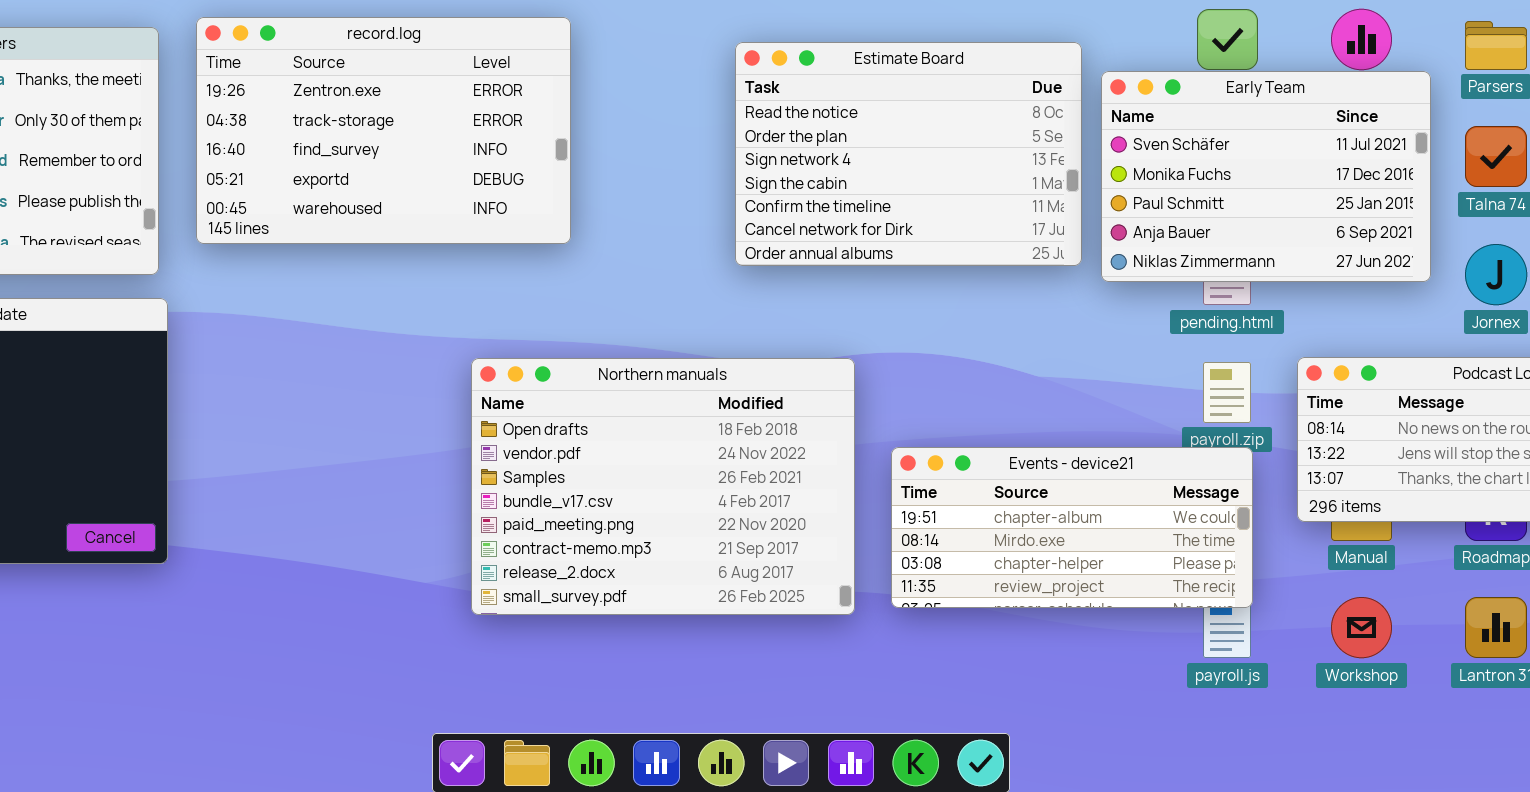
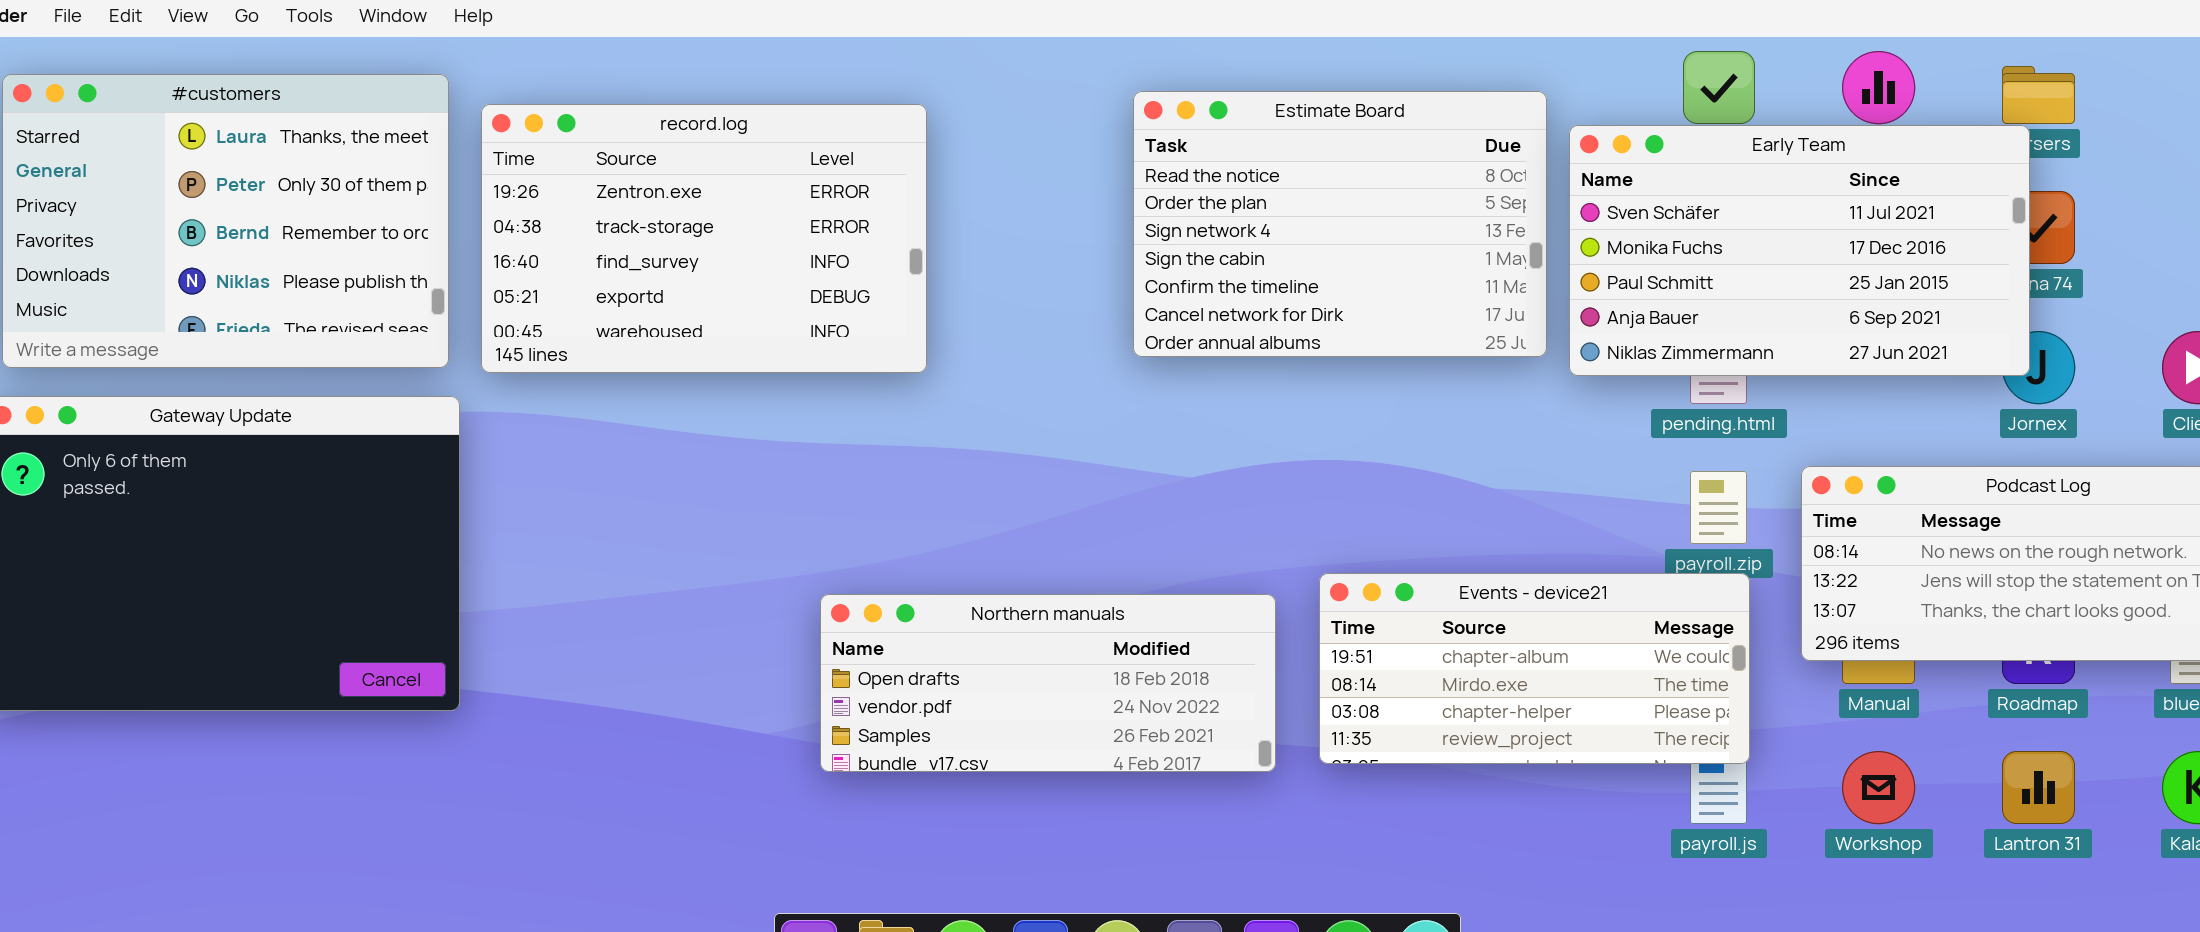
record.log: [196,17,571,244] -> [481,104,927,373], moved
Early Team: [1101,71,1431,282] -> [1569,125,2030,376], resized
Northern manuals: [471,358,855,615] -> [820,594,1276,772], resized

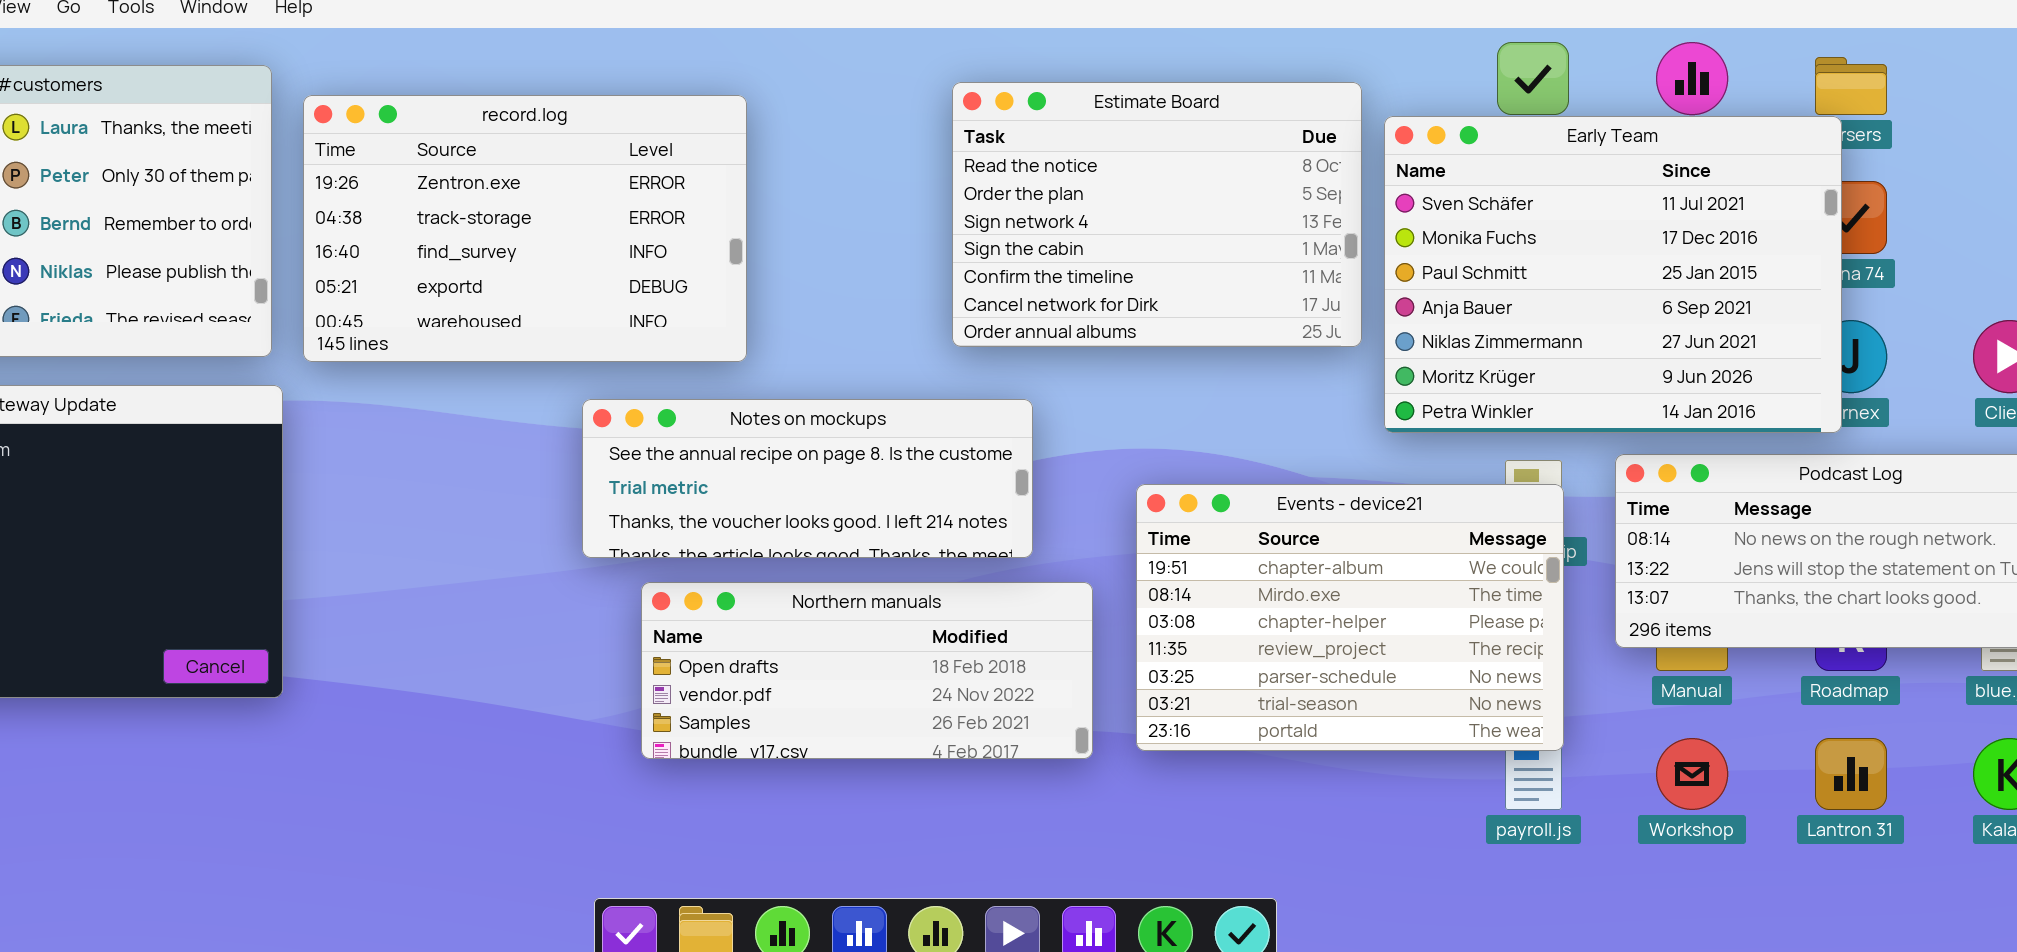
Early Team: [1569,125,2030,376] -> [1384,116,1842,433], resized
Notes on mockups: none -> [582,399,1033,558], opened
Events - device21: [1319,573,1750,764] -> [1136,484,1564,751], resized

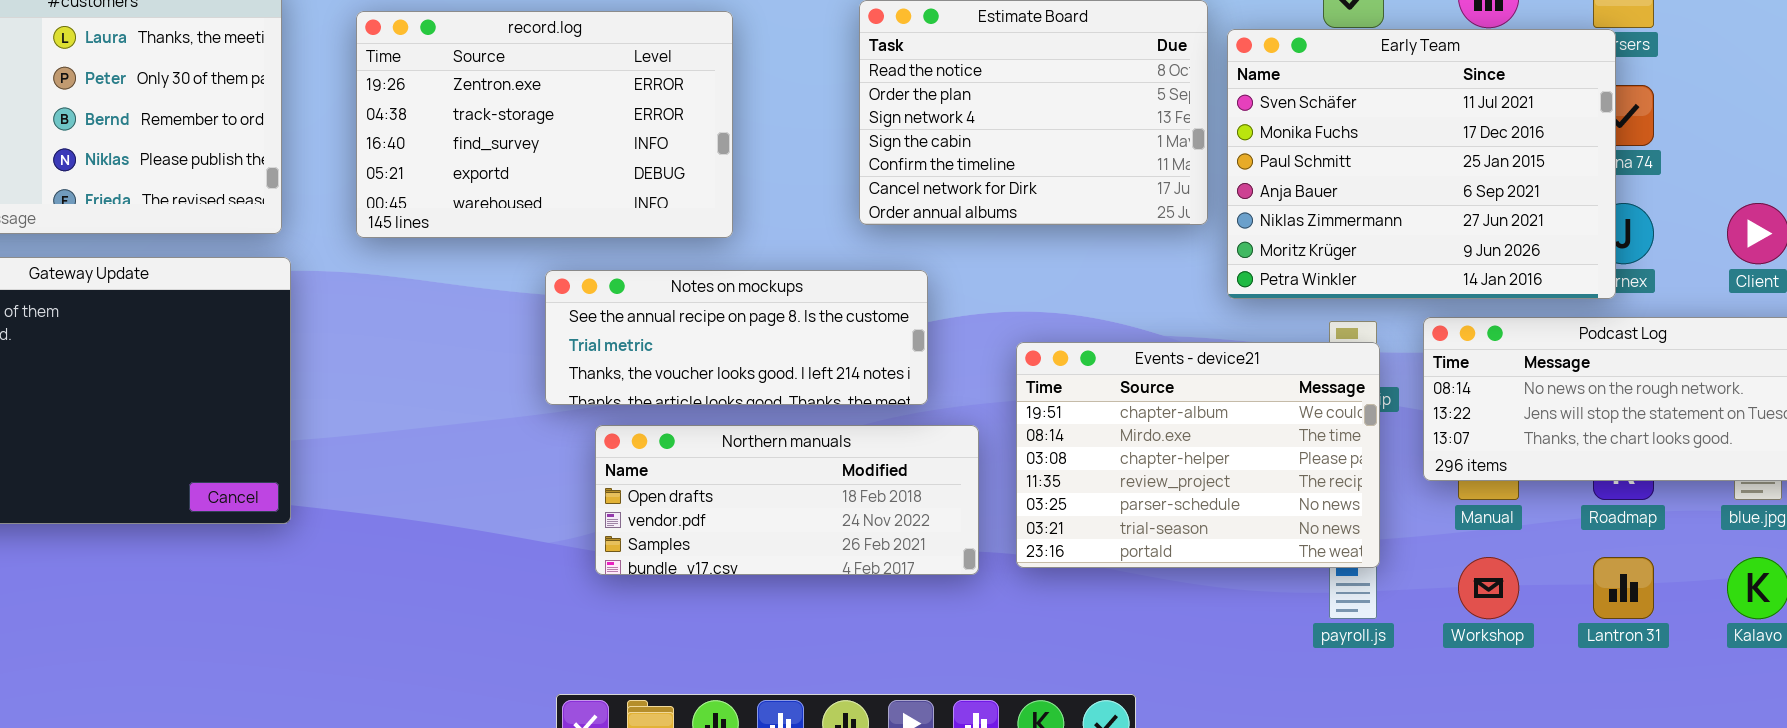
record.log: [303,95,747,362] -> [356,11,733,238], moved

